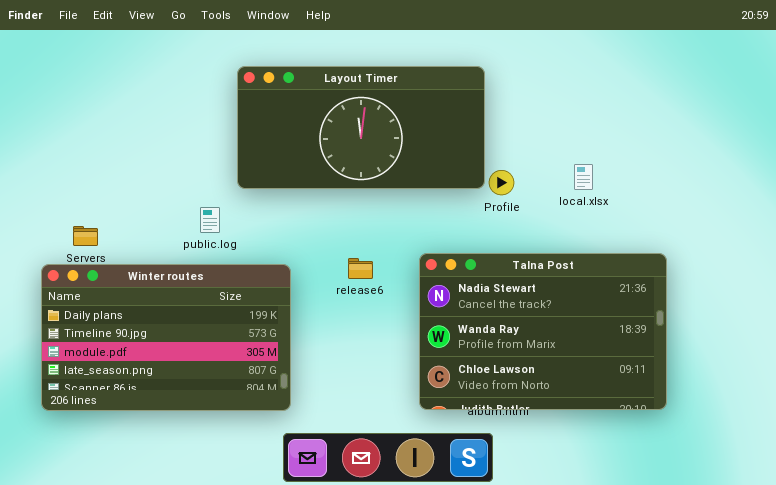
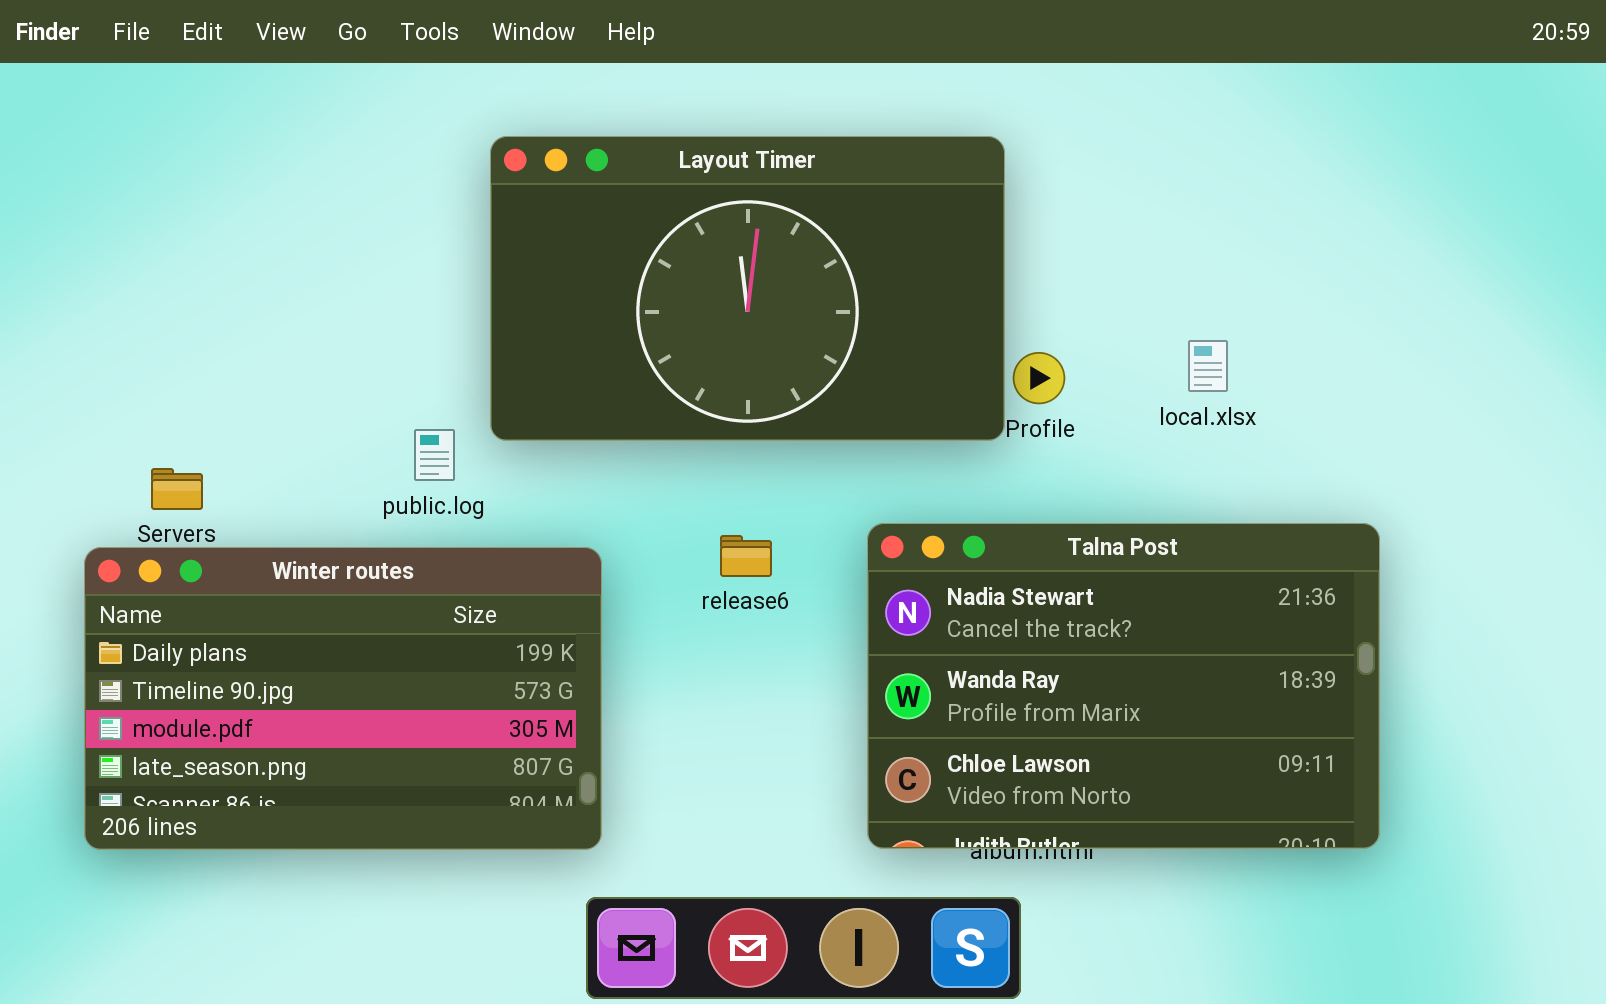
Layout Timer: [237,66,485,189] -> [490,136,1005,441], resized

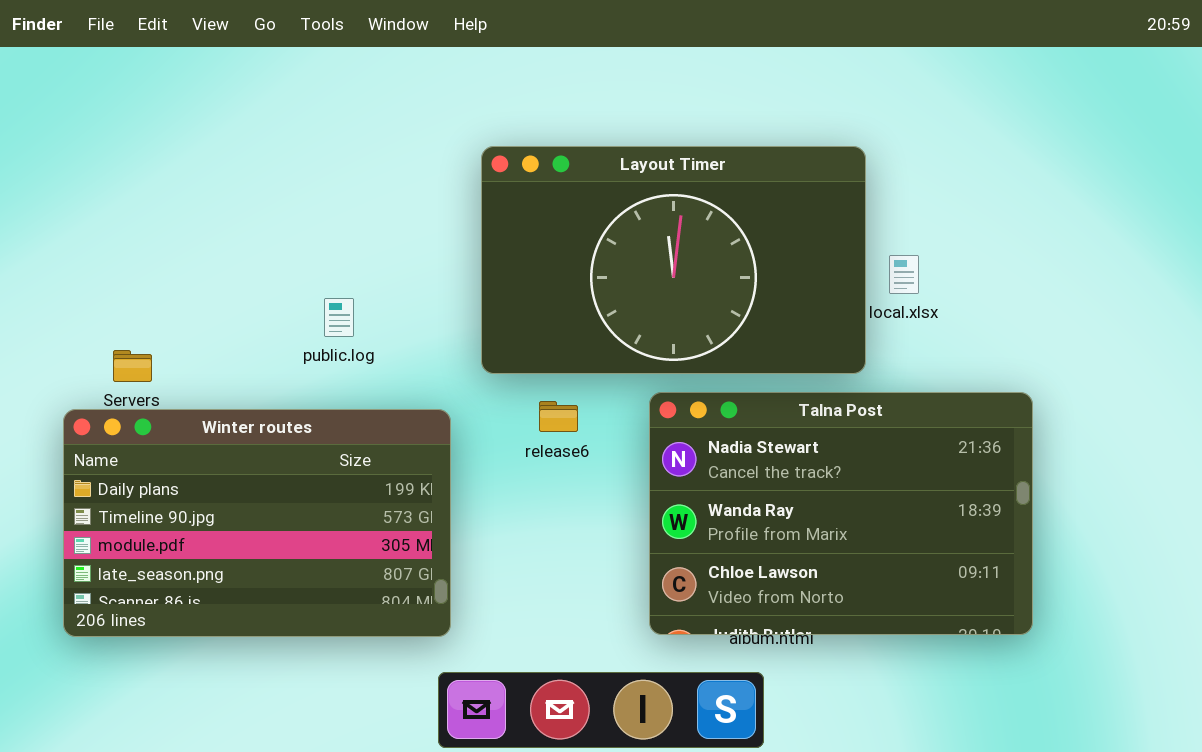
Layout Timer: [490,136,1005,441] -> [481,146,866,374], moved
public.log: [414,429,455,481] -> [324,298,354,337], moved

